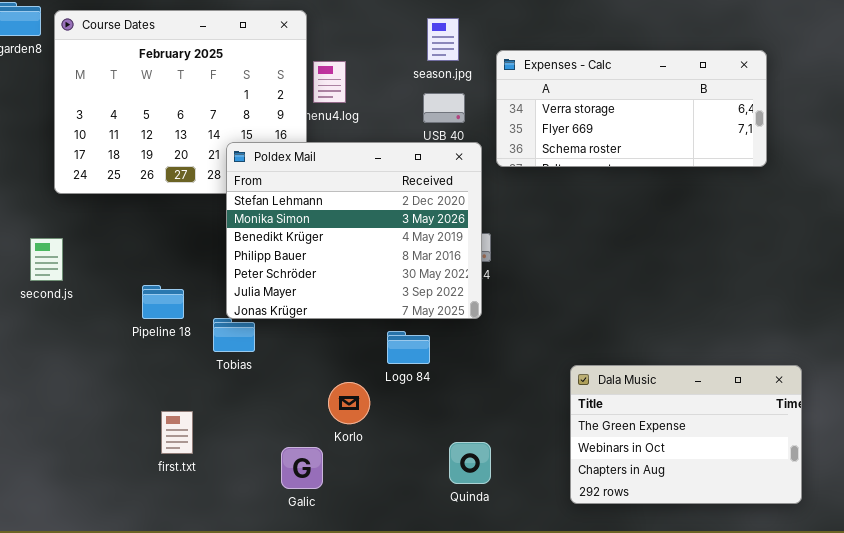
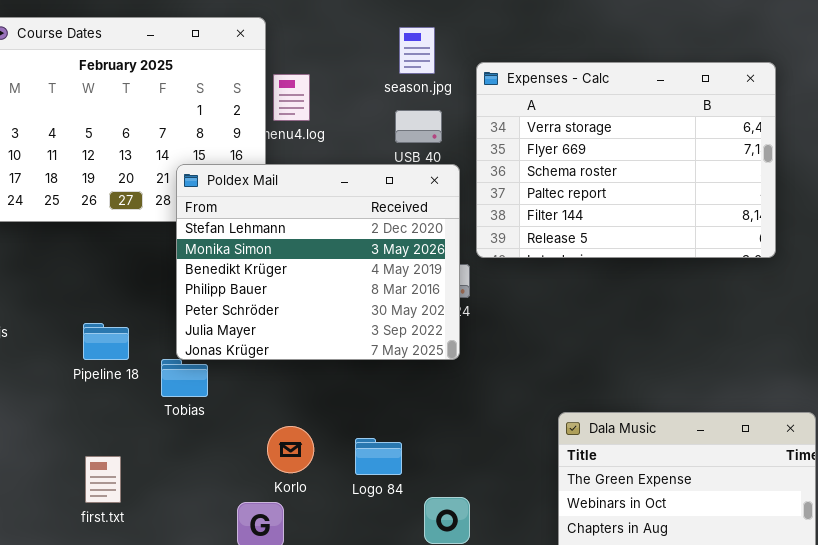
Expenses - Calc: [496,50,767,167] -> [476,62,776,258], resized
Logo 84: [387,331,430,364] -> [355,438,402,475], moved
Korlo: [328,382,370,424] -> [267,426,314,473], moved
first.txt: [161,411,193,454] -> [85,456,121,503], moved

